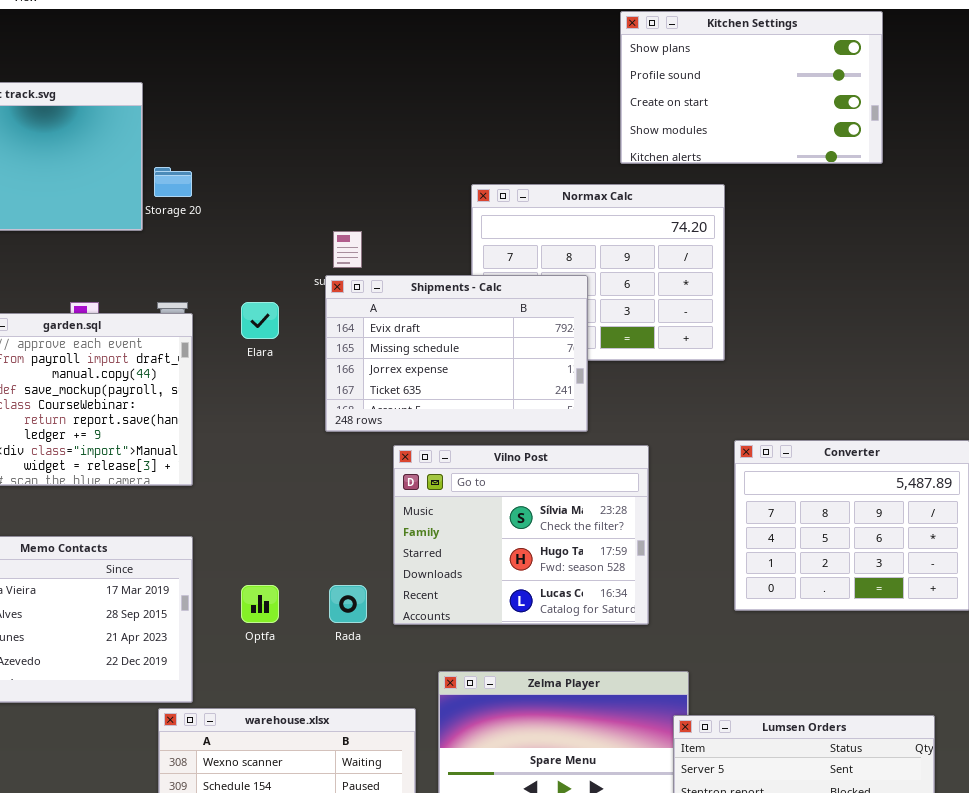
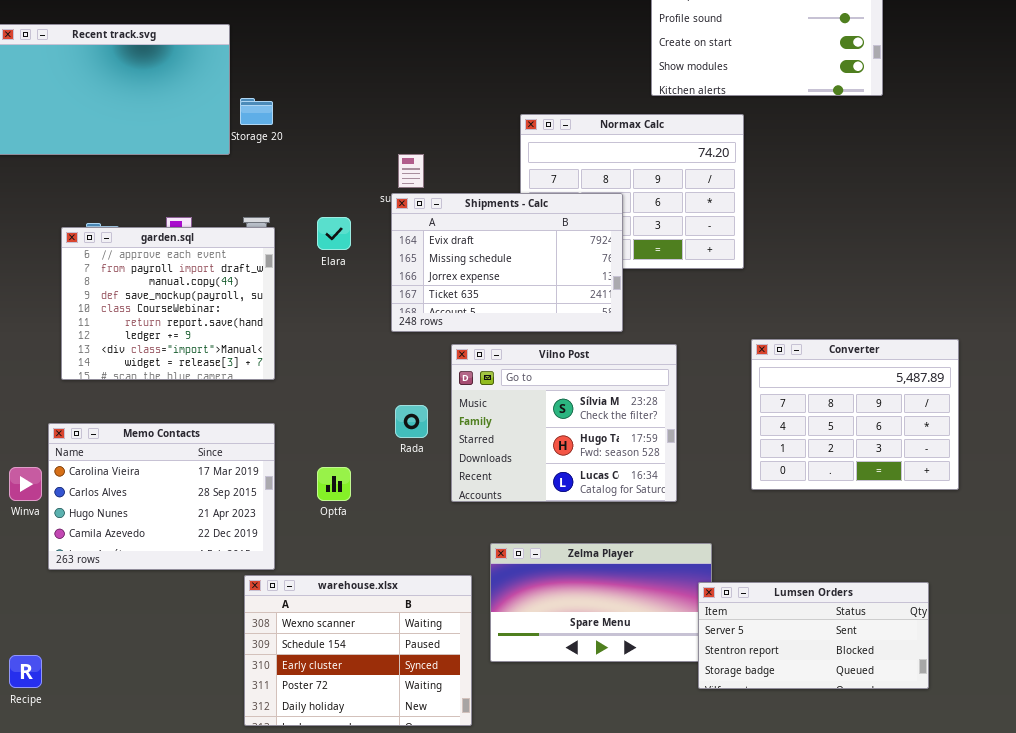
Rada: [329,585,367,623] -> [395,405,428,438], moved

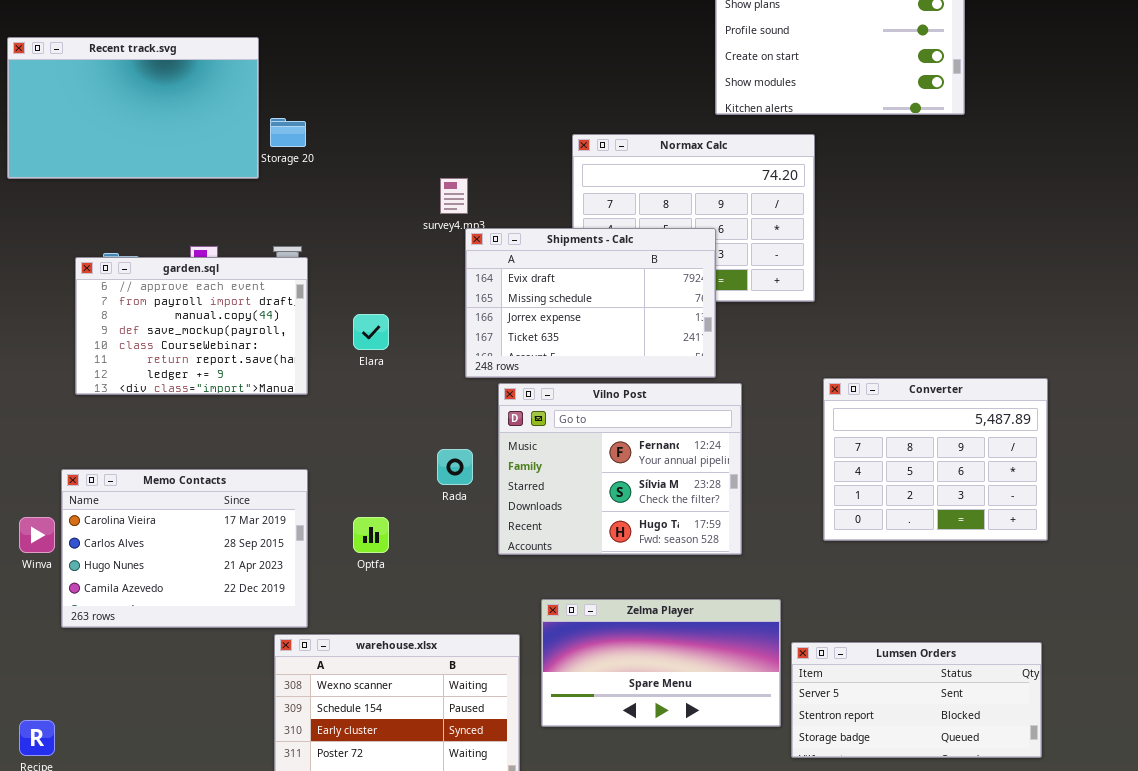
Shipments - Calc: [391,193,623,332] -> [465,228,716,378], moved
Elara: [317,217,351,250] -> [353,314,389,350], moved
garden.sql: [61,227,275,380] -> [75,257,308,395], resized
Vilno Post: [451,344,677,502] -> [498,383,742,555], scrolled up 1 row
Lumsen Orders: [698,582,929,689] -> [791,642,1042,758], moved

